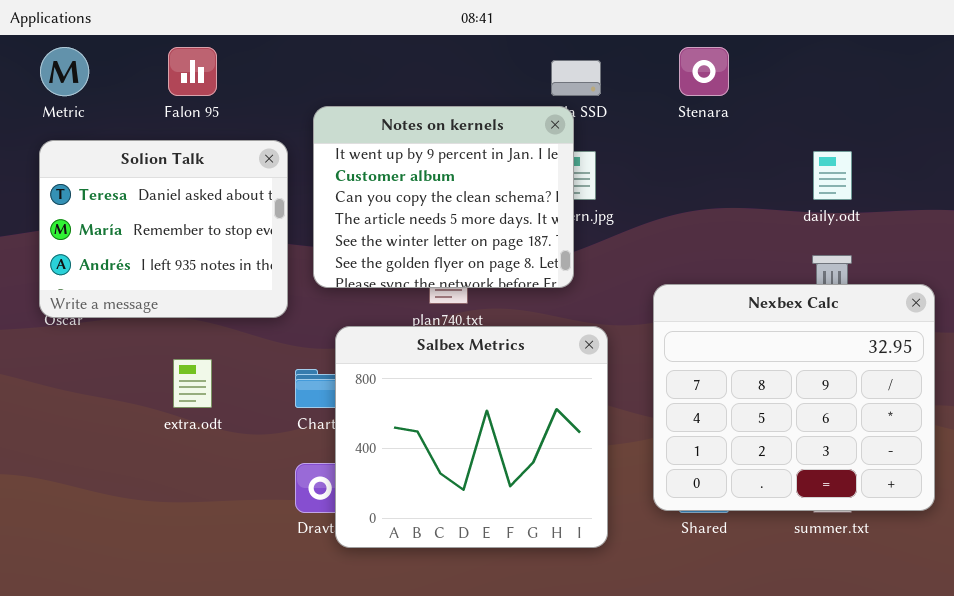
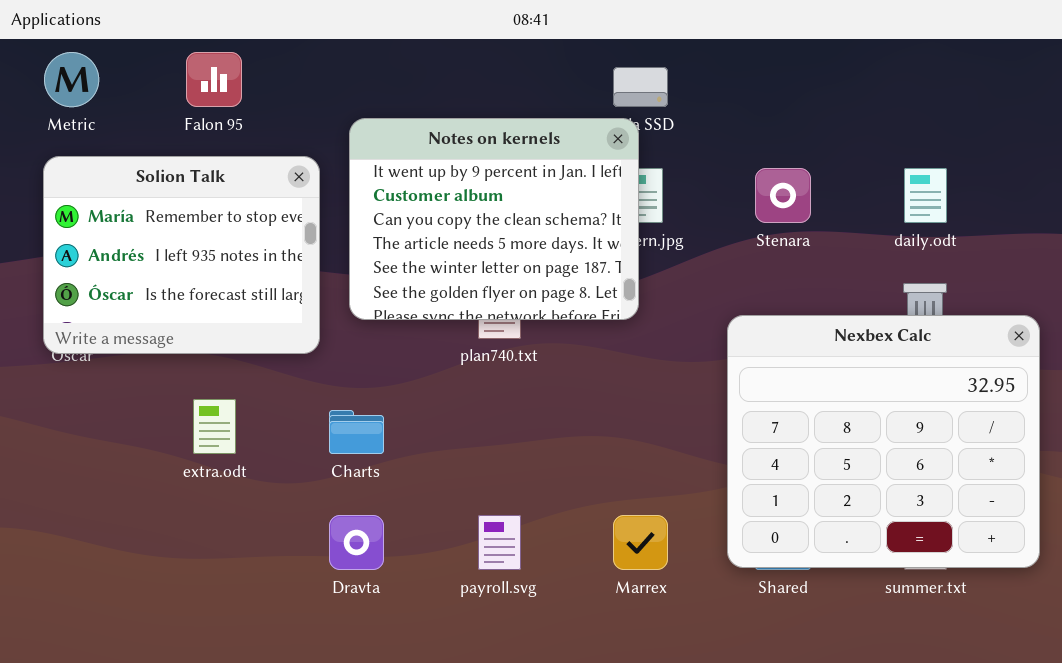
Stenara: [679,47,729,96] -> [755,168,811,223], moved
Solion Talk: [39,140,288,318] -> [43,156,320,354], scrolled down 1 row
Salbex Metrics: [335,326,608,548] -> none, closed

